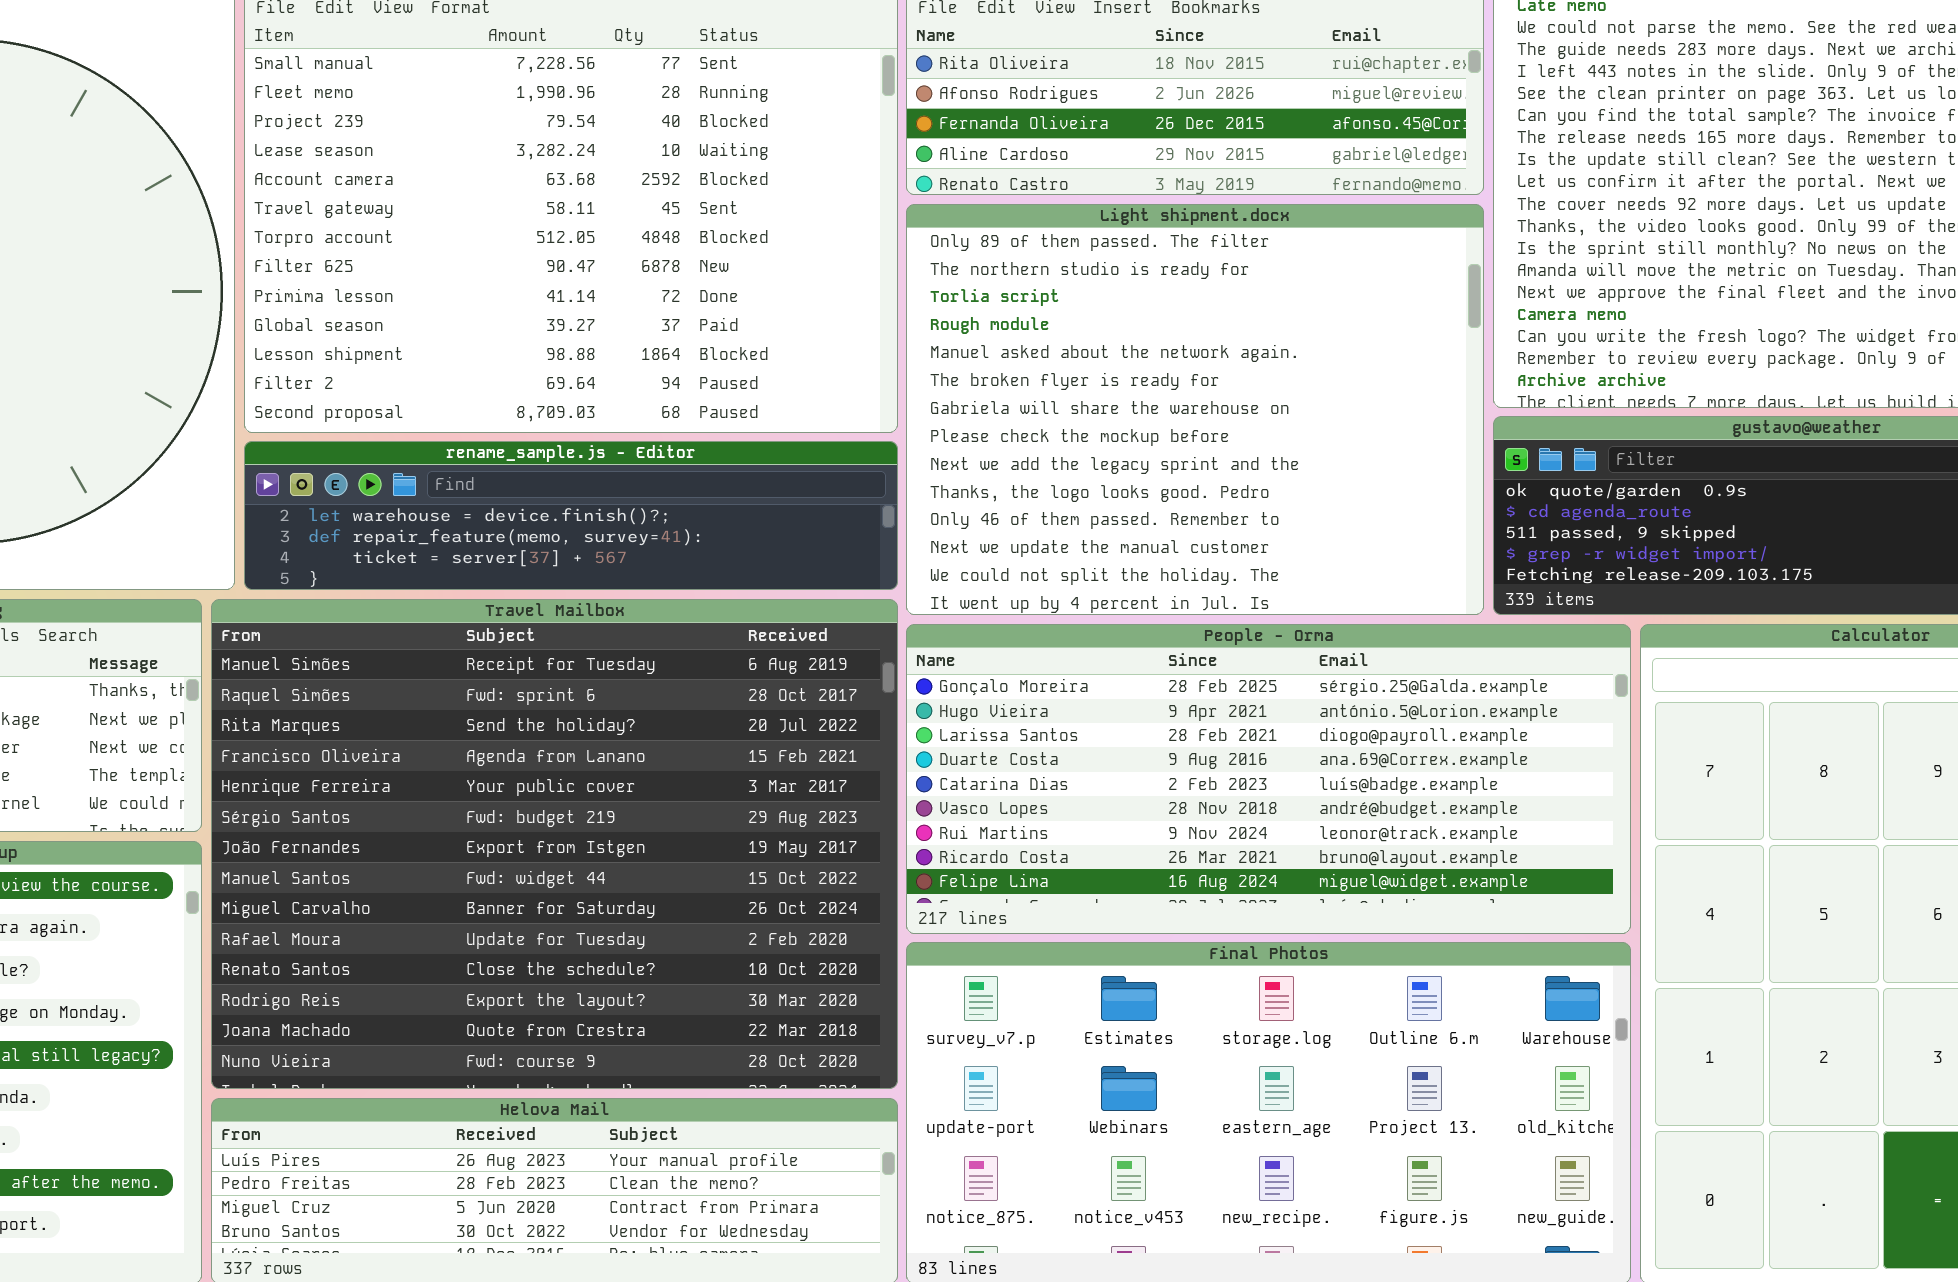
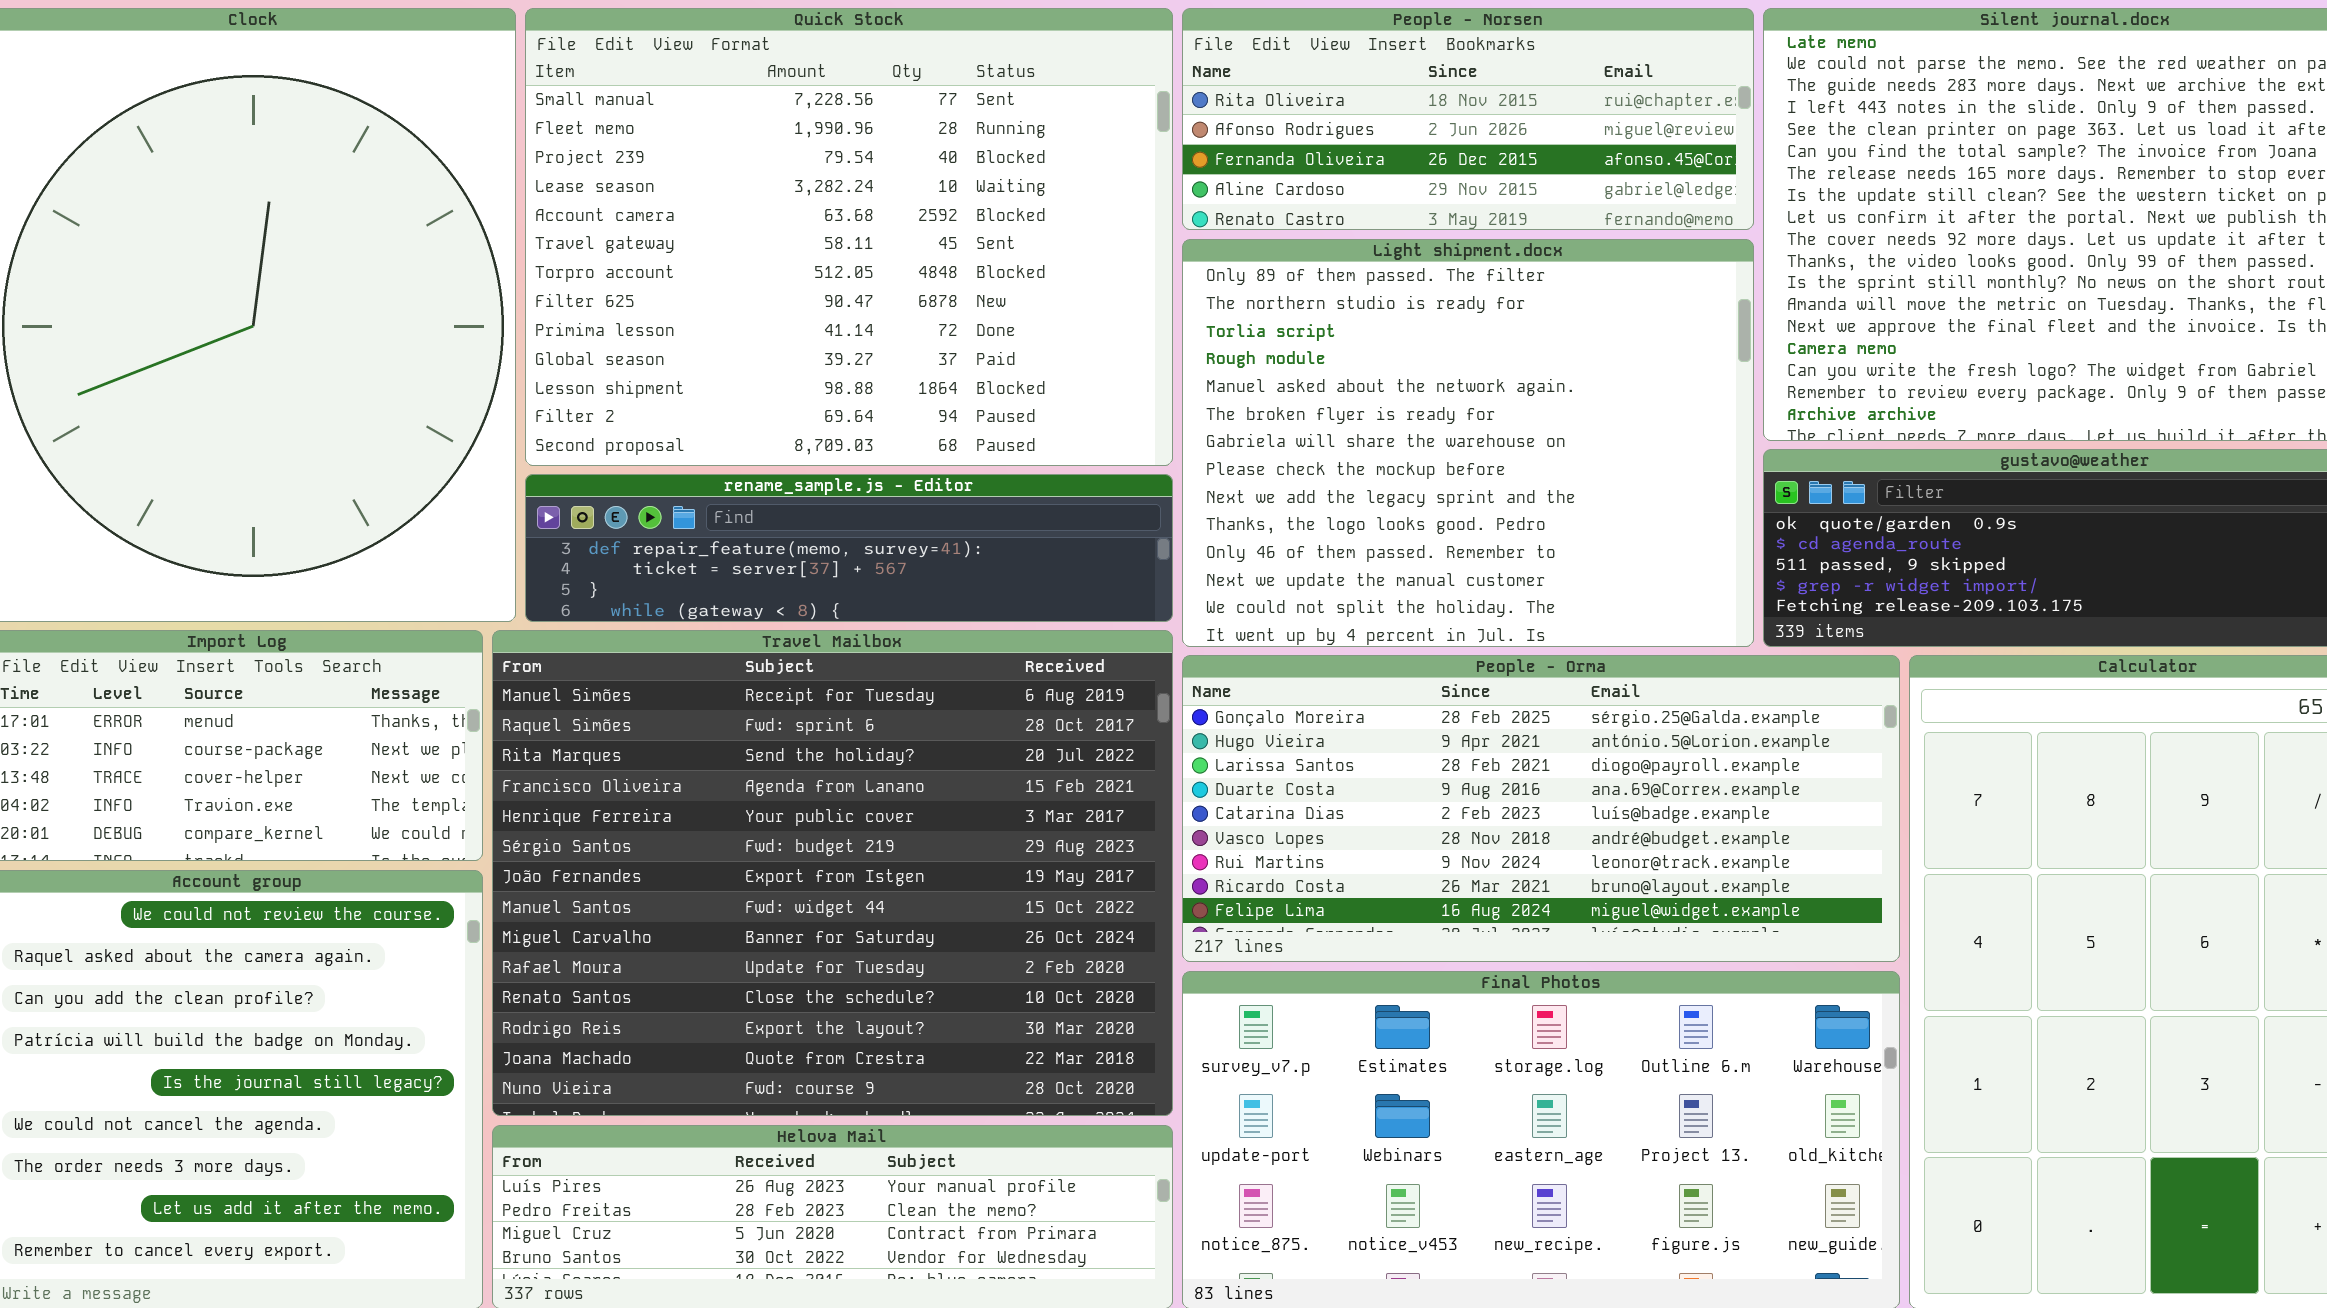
rename_sample.js - Editor: [244,441,898,590] -> [525,474,1173,622], scrolled down 1 row

